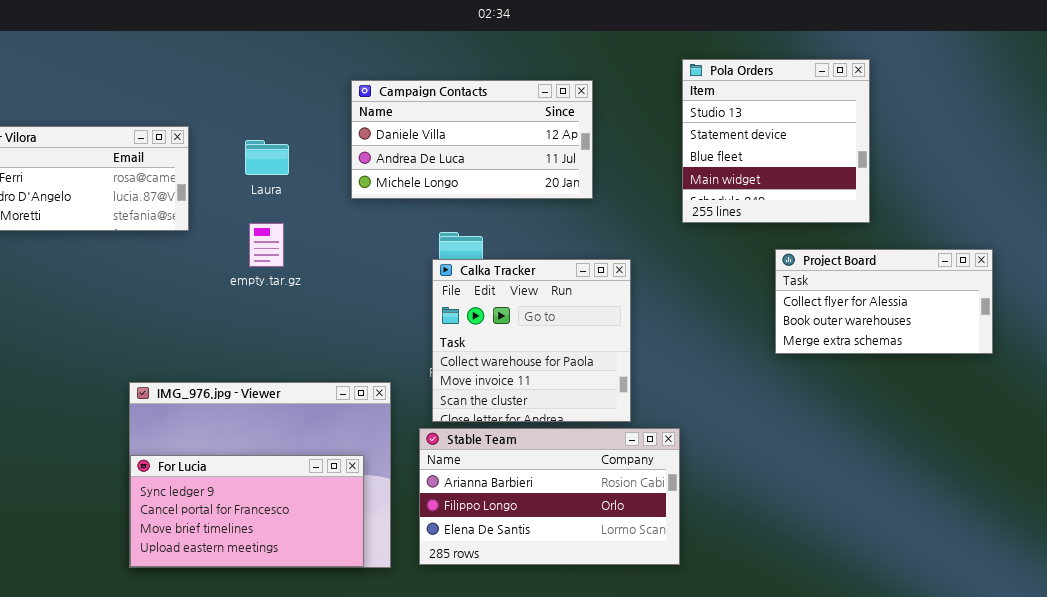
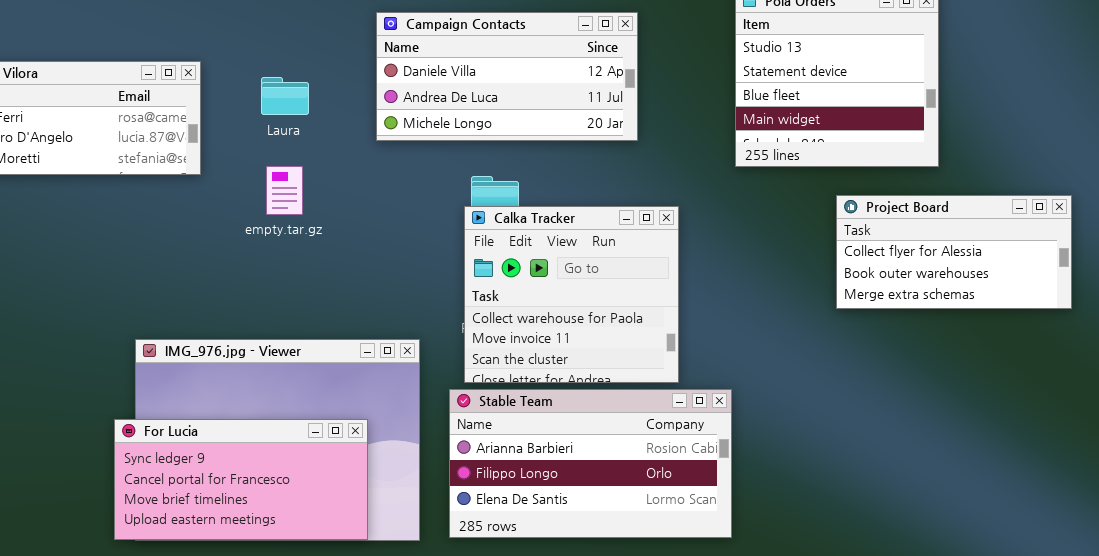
For Lucia: [130,455,364,567] -> [114,419,368,540], moved

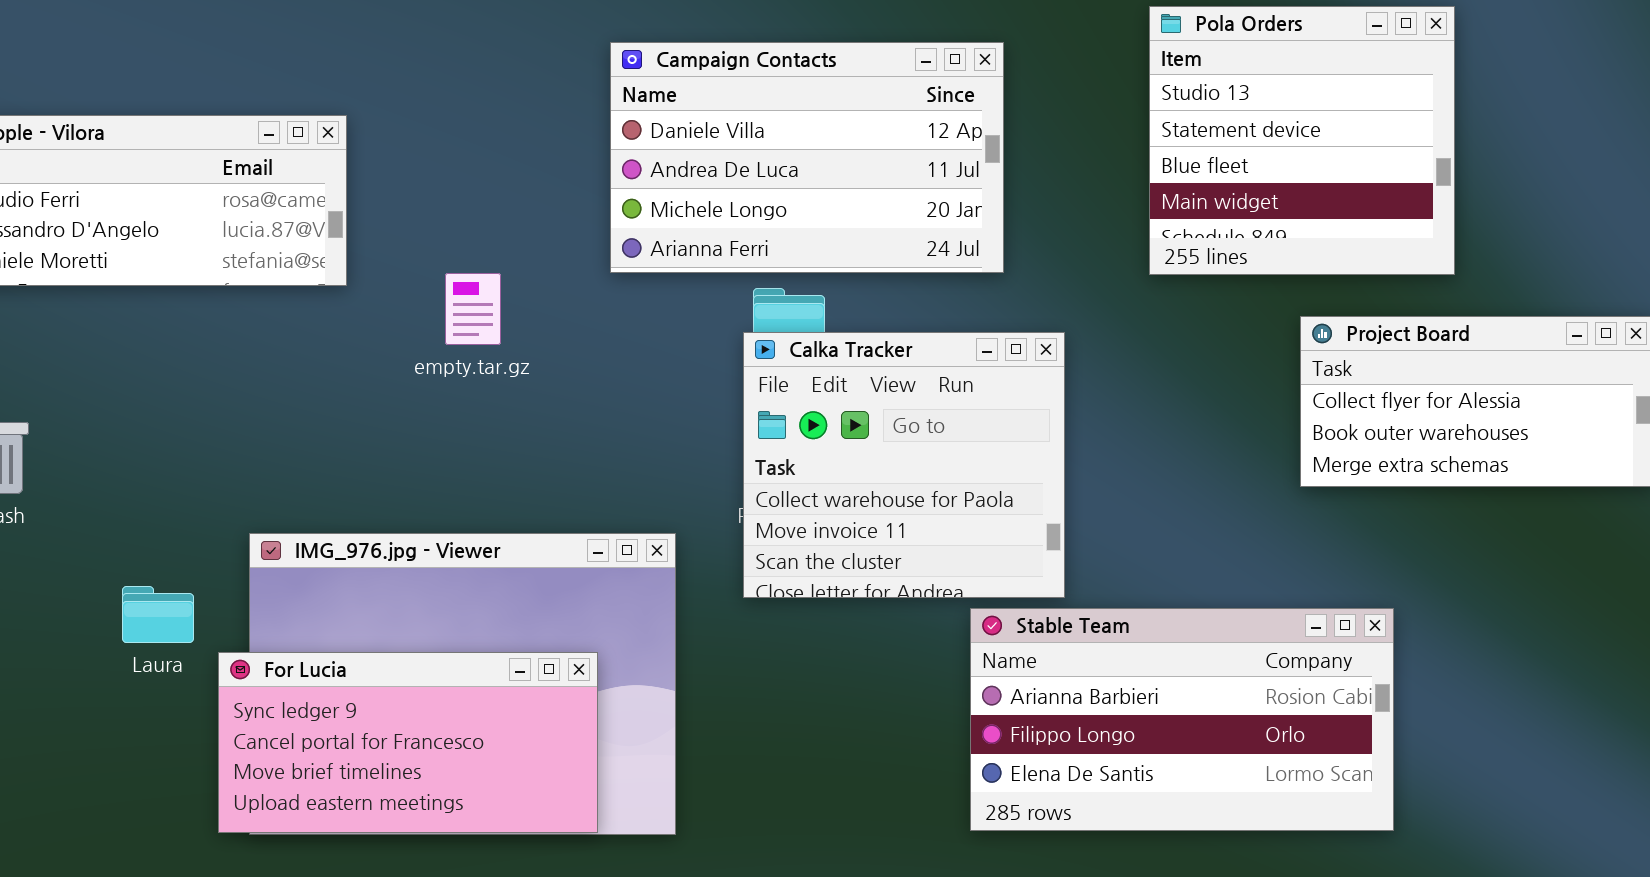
Campaign Contacts: [376,12,638,141] -> [610,42,1004,273], resized
Laura: [261,77,309,115] -> [122,586,194,643], moved
Stable Team: [449,389,732,538] -> [970,608,1394,831], moved

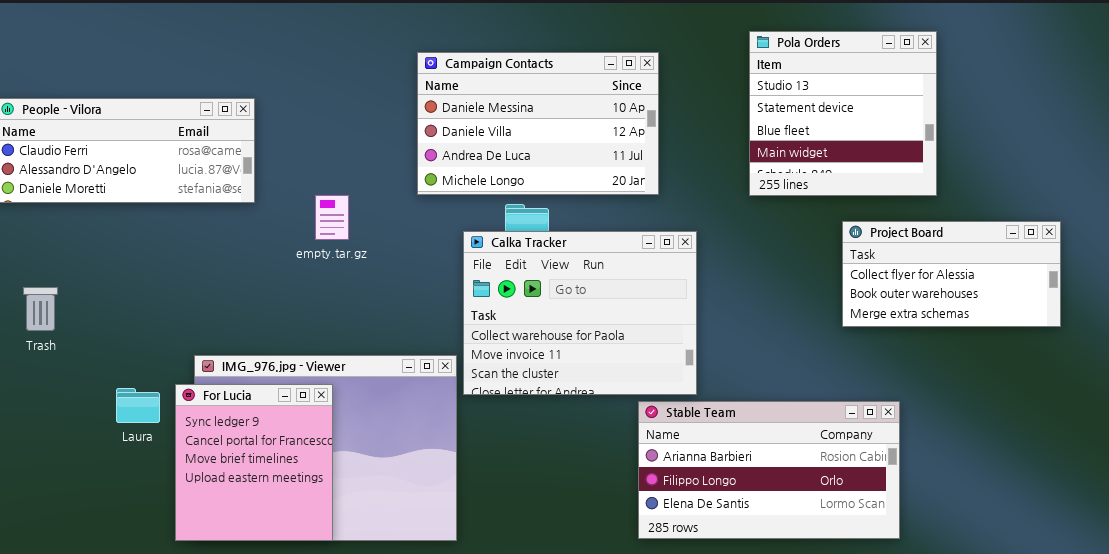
Campaign Contacts: [610,42,1004,273] -> [417,52,659,195], scrolled up 1 row
Calka Tracker: [743,332,1065,598] -> [463,231,697,395], resized
For Lucia: [218,652,598,833] -> [175,384,333,541], resized

